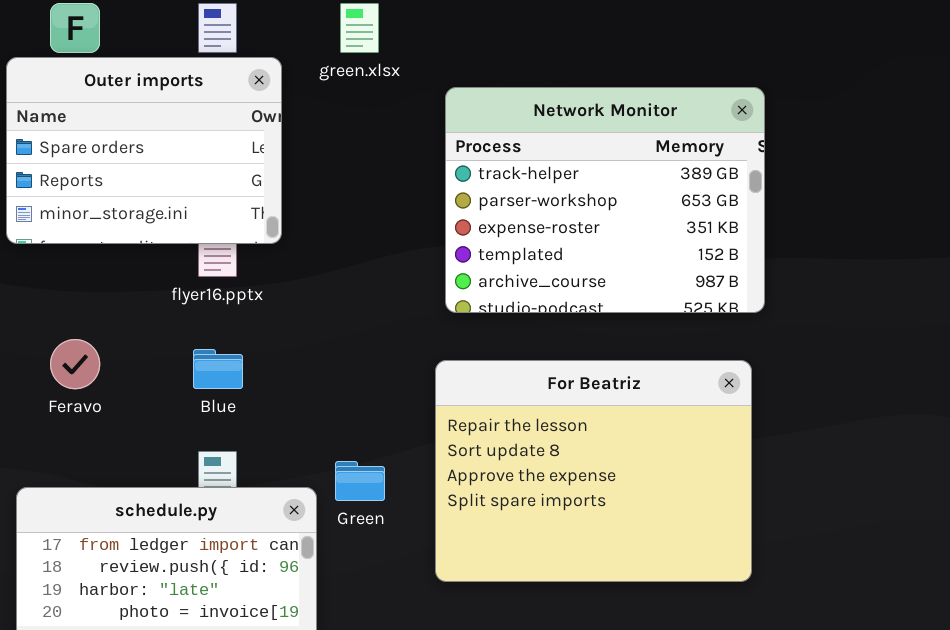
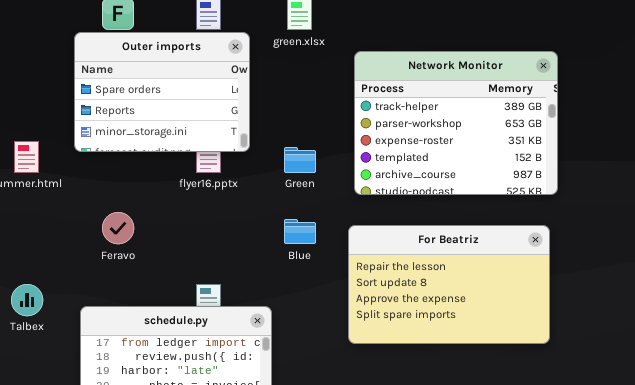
Blue: [193,349,243,389] -> [284,219,316,244], moved
For Beatriz: [435,360,752,582] -> [348,225,550,344], resized
Green: [335,461,385,501] -> [284,147,316,173], moved

